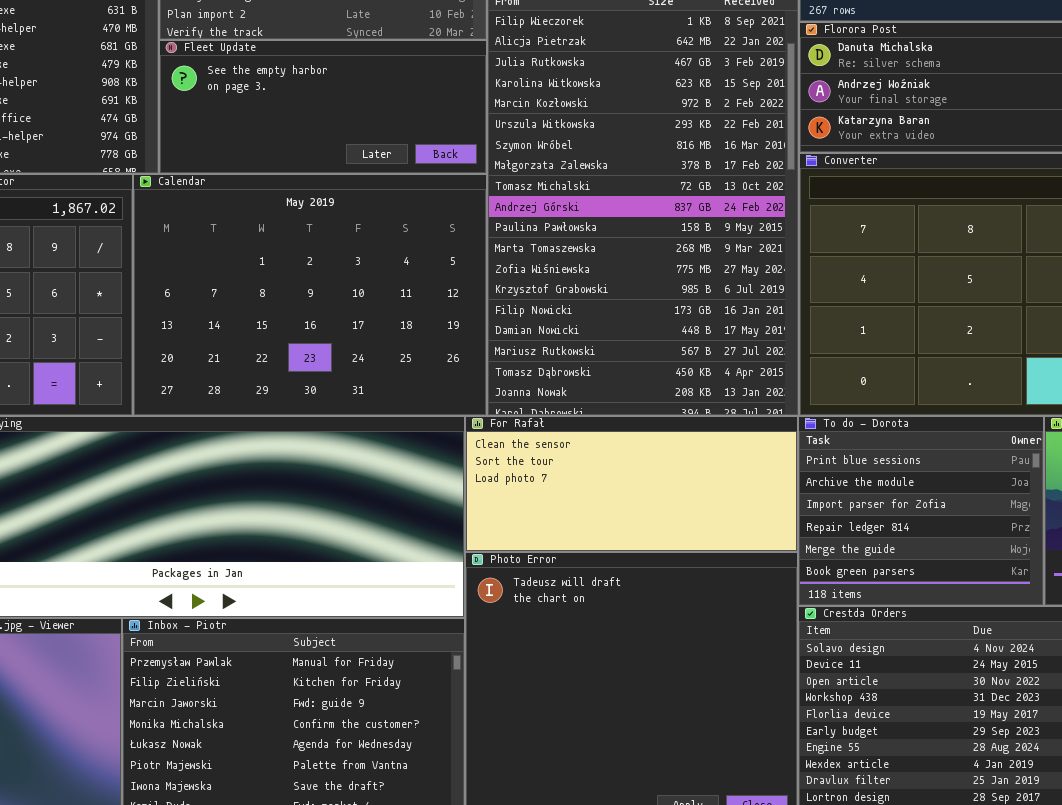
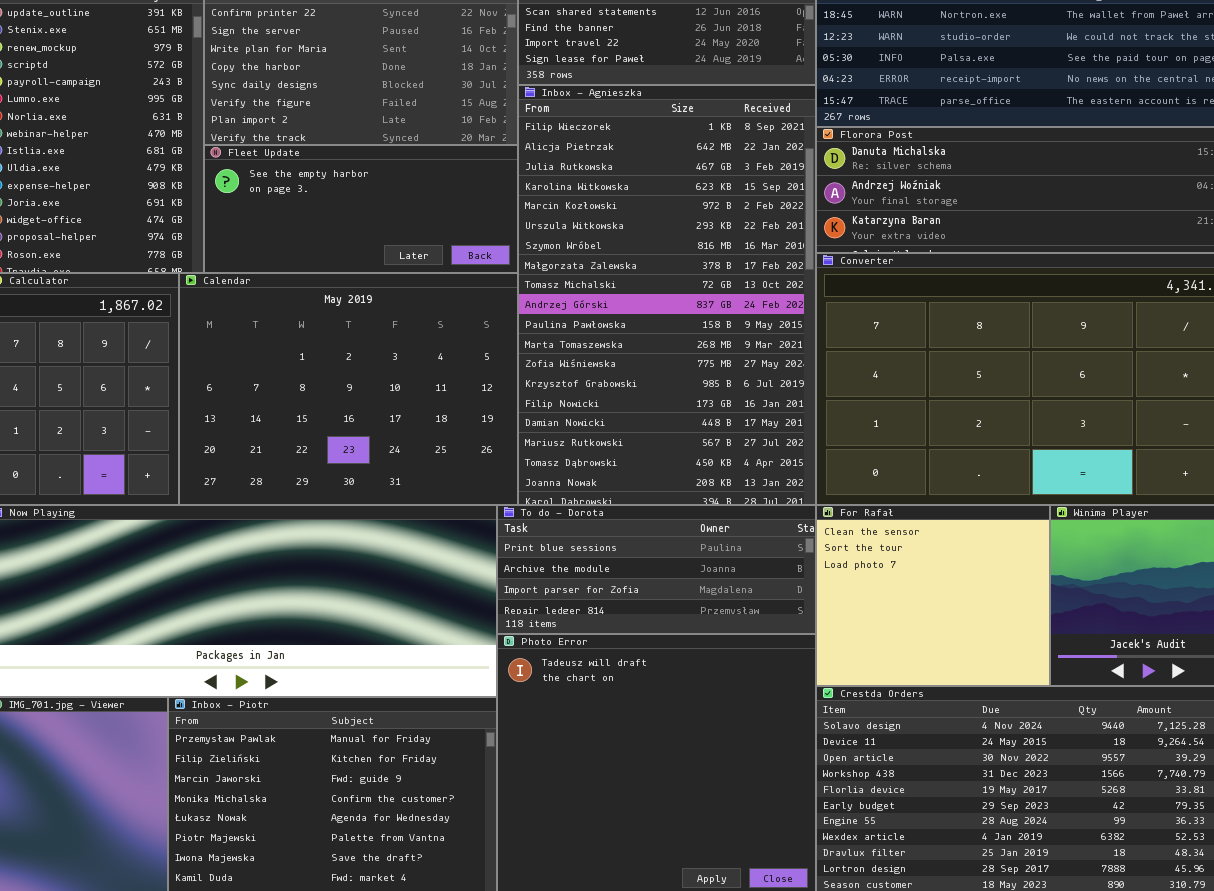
For Rafał: [465,416,798,552] -> [816,505,1050,686], moved, resized
To do - Dorota: [798,416,1044,606] -> [497,505,816,634], moved, resized

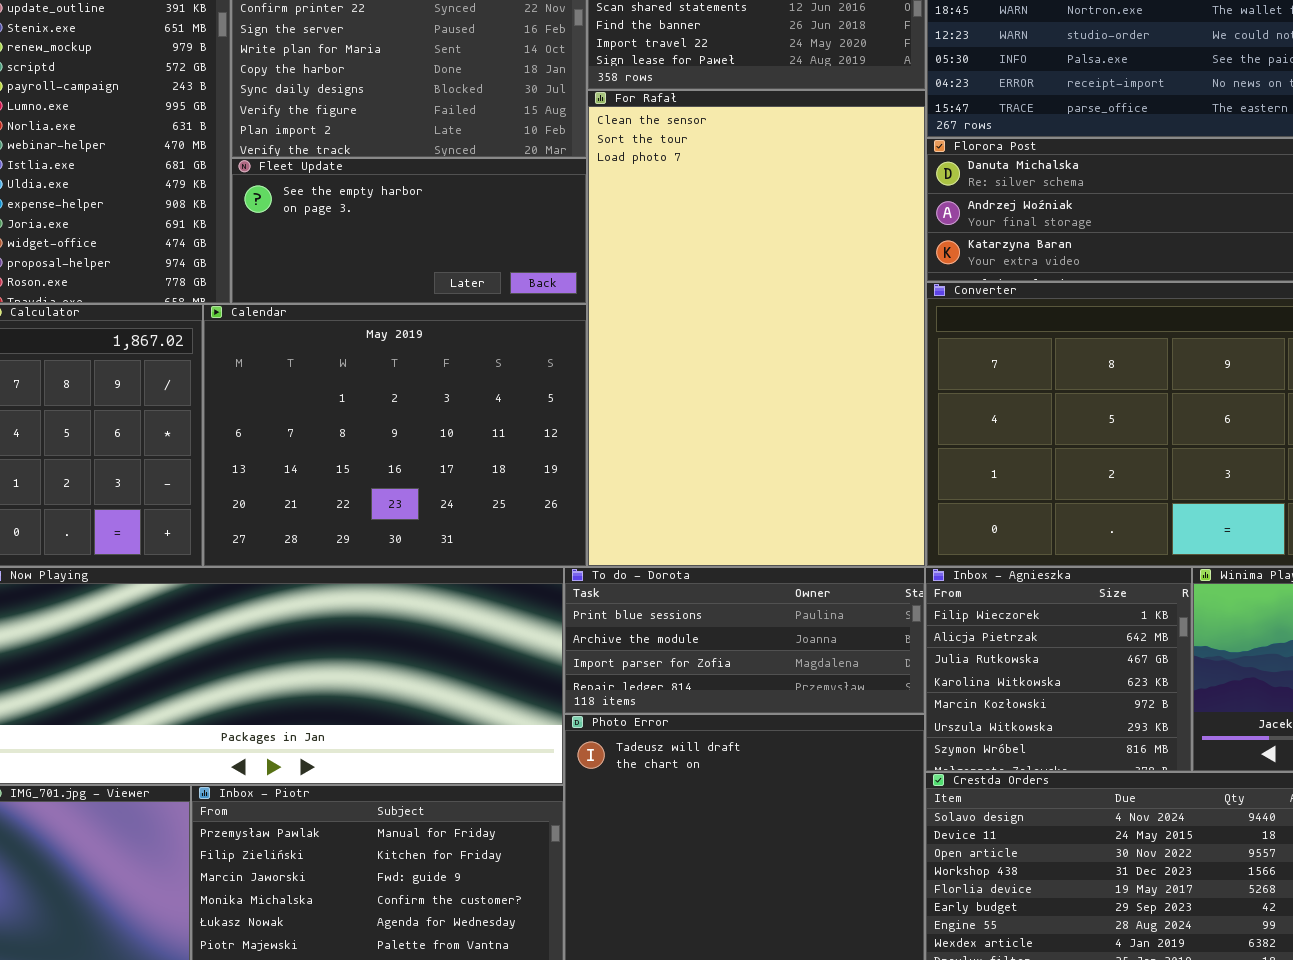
Inbox - Agnieszka: [518,85,816,505] -> [925,567,1192,772], moved, resized
For Rafał: [816,505,1050,686] -> [587,90,926,567], moved, resized

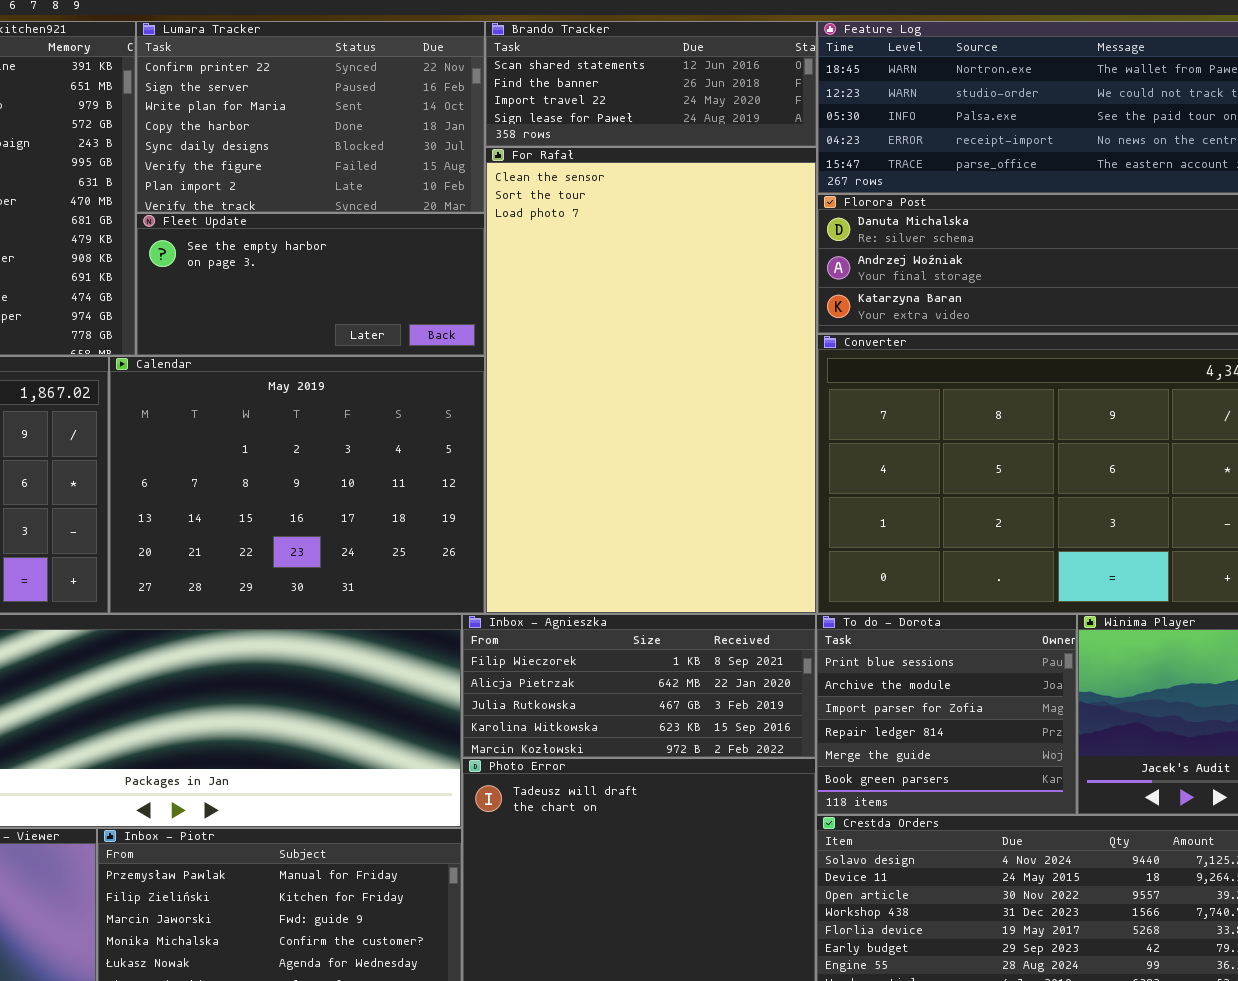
To do - Dorota: [564,567,925,714] -> [816,614,1077,815], moved, resized
Inbox - Agnieszka: [925,567,1192,772] -> [462,614,816,758], moved, resized

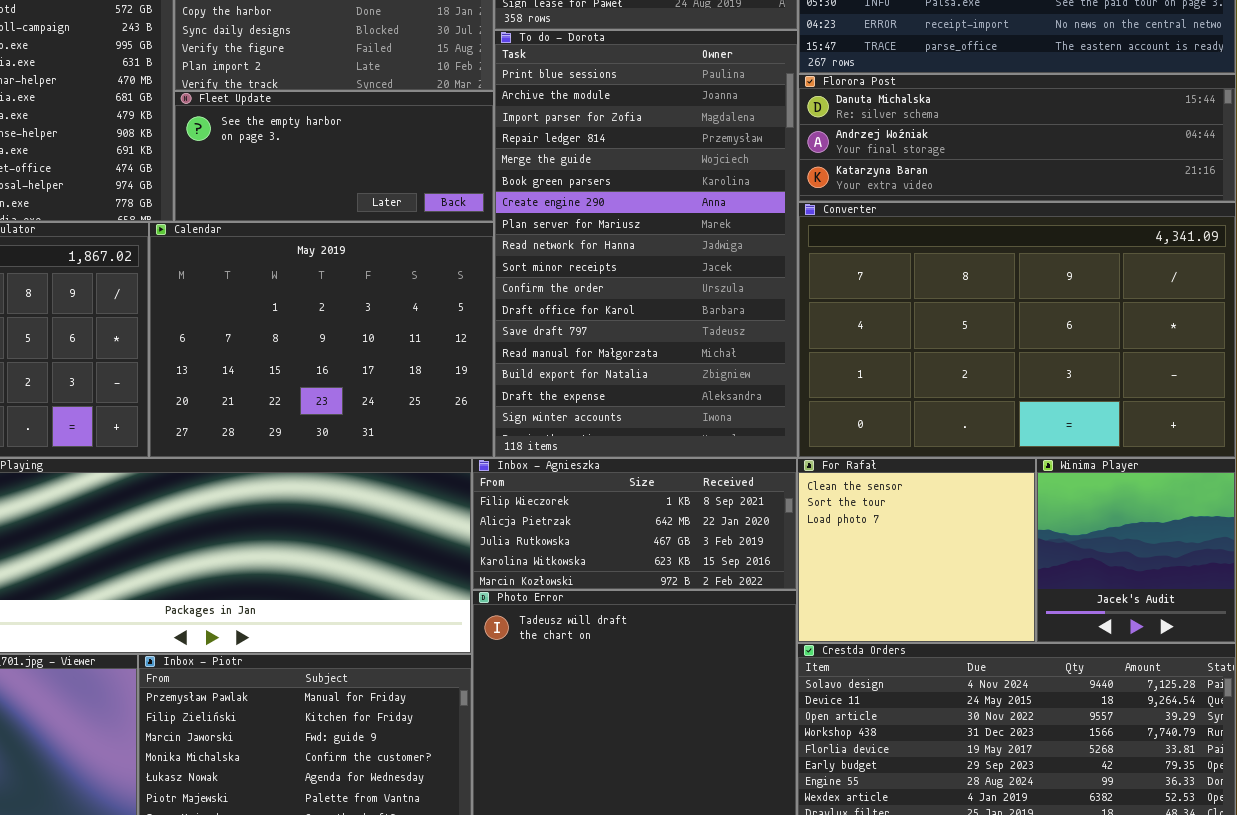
For Rafał: [485,147,817,614] -> [797,458,1036,643], moved, resized
To do - Dorota: [816,614,1077,815] -> [494,30,798,458], moved, resized

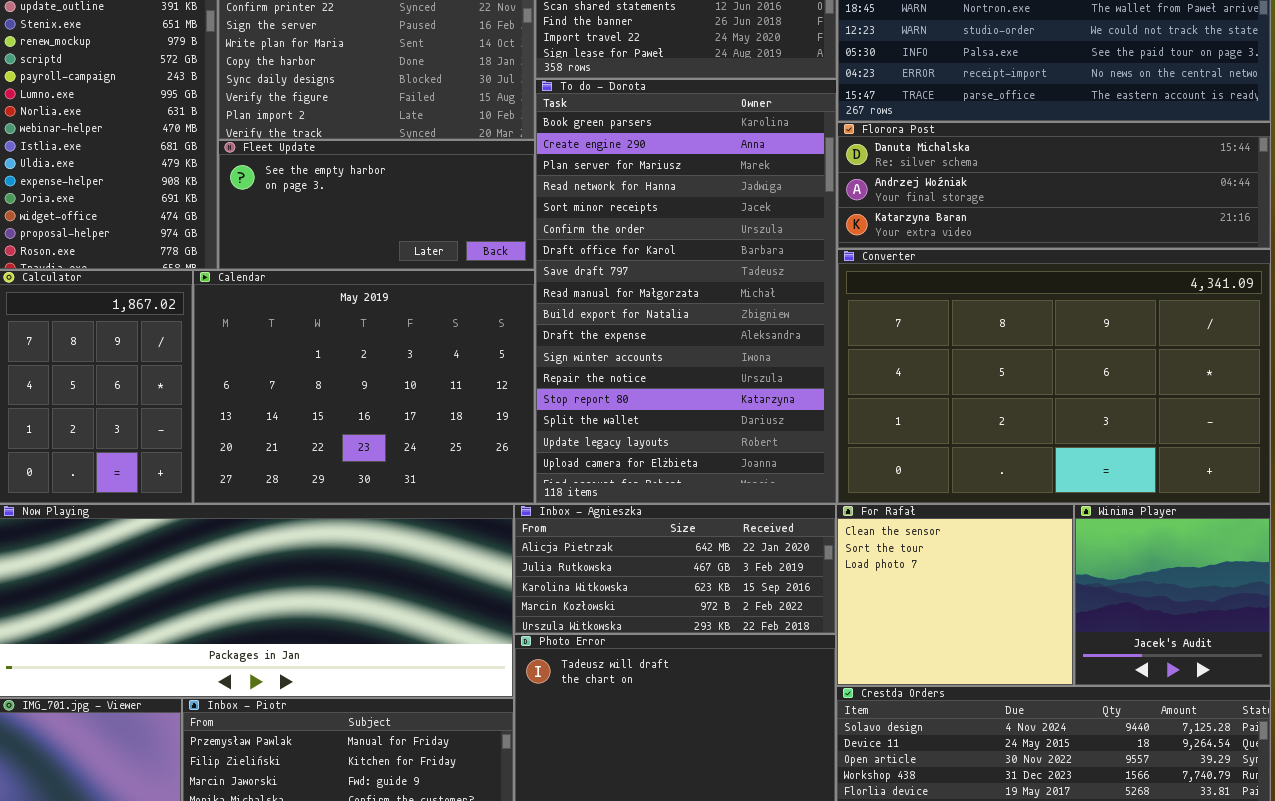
To do - Dorota: [494,30,798,458] -> [535,79,837,504], scrolled down 5 rows
Inbox - Agnieszka: [472,458,797,590] -> [514,504,836,634], scrolled down 1 row

